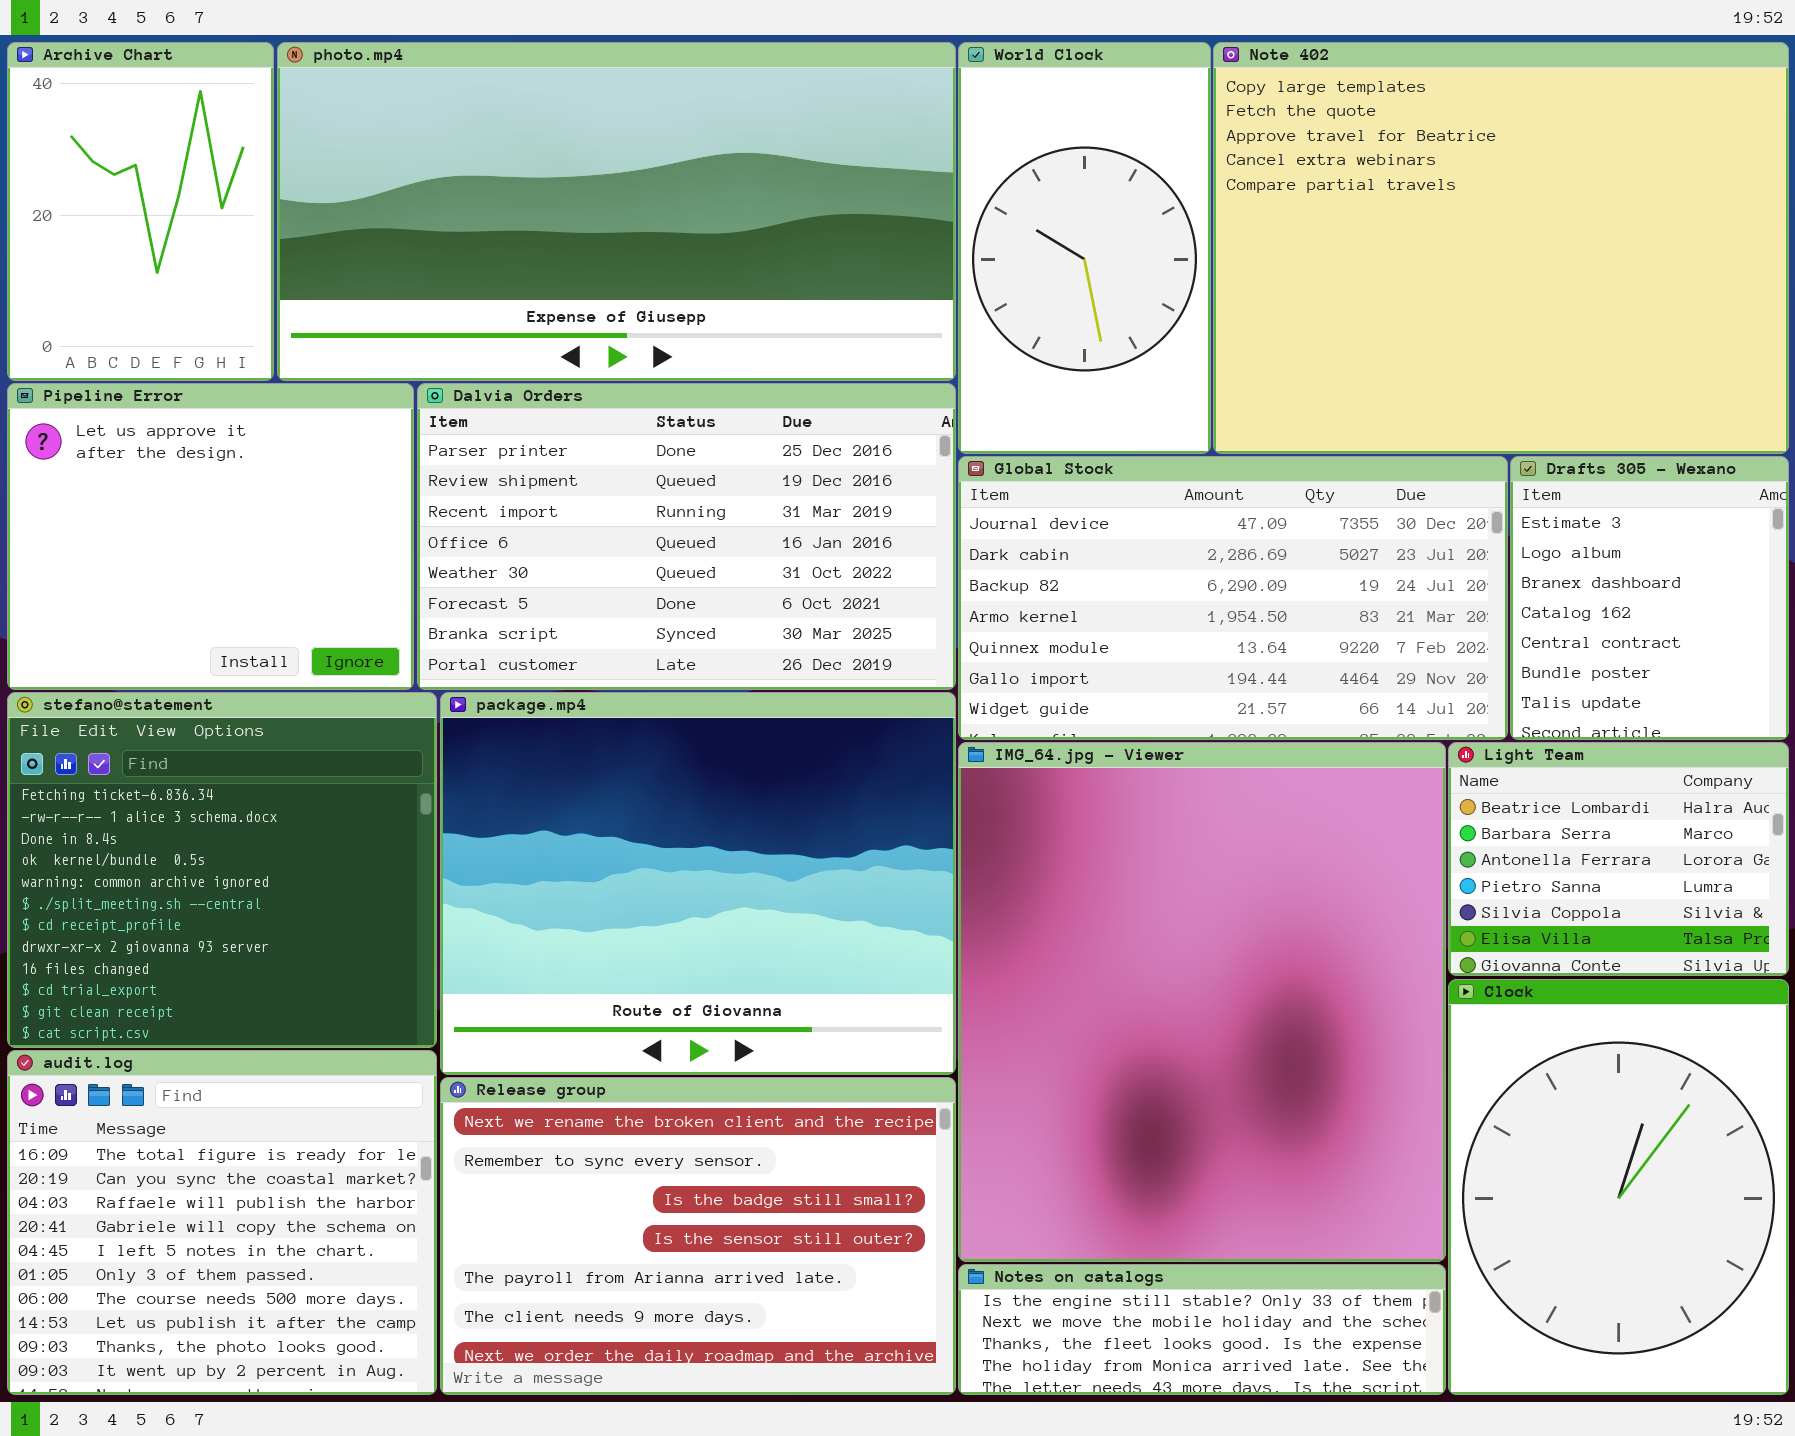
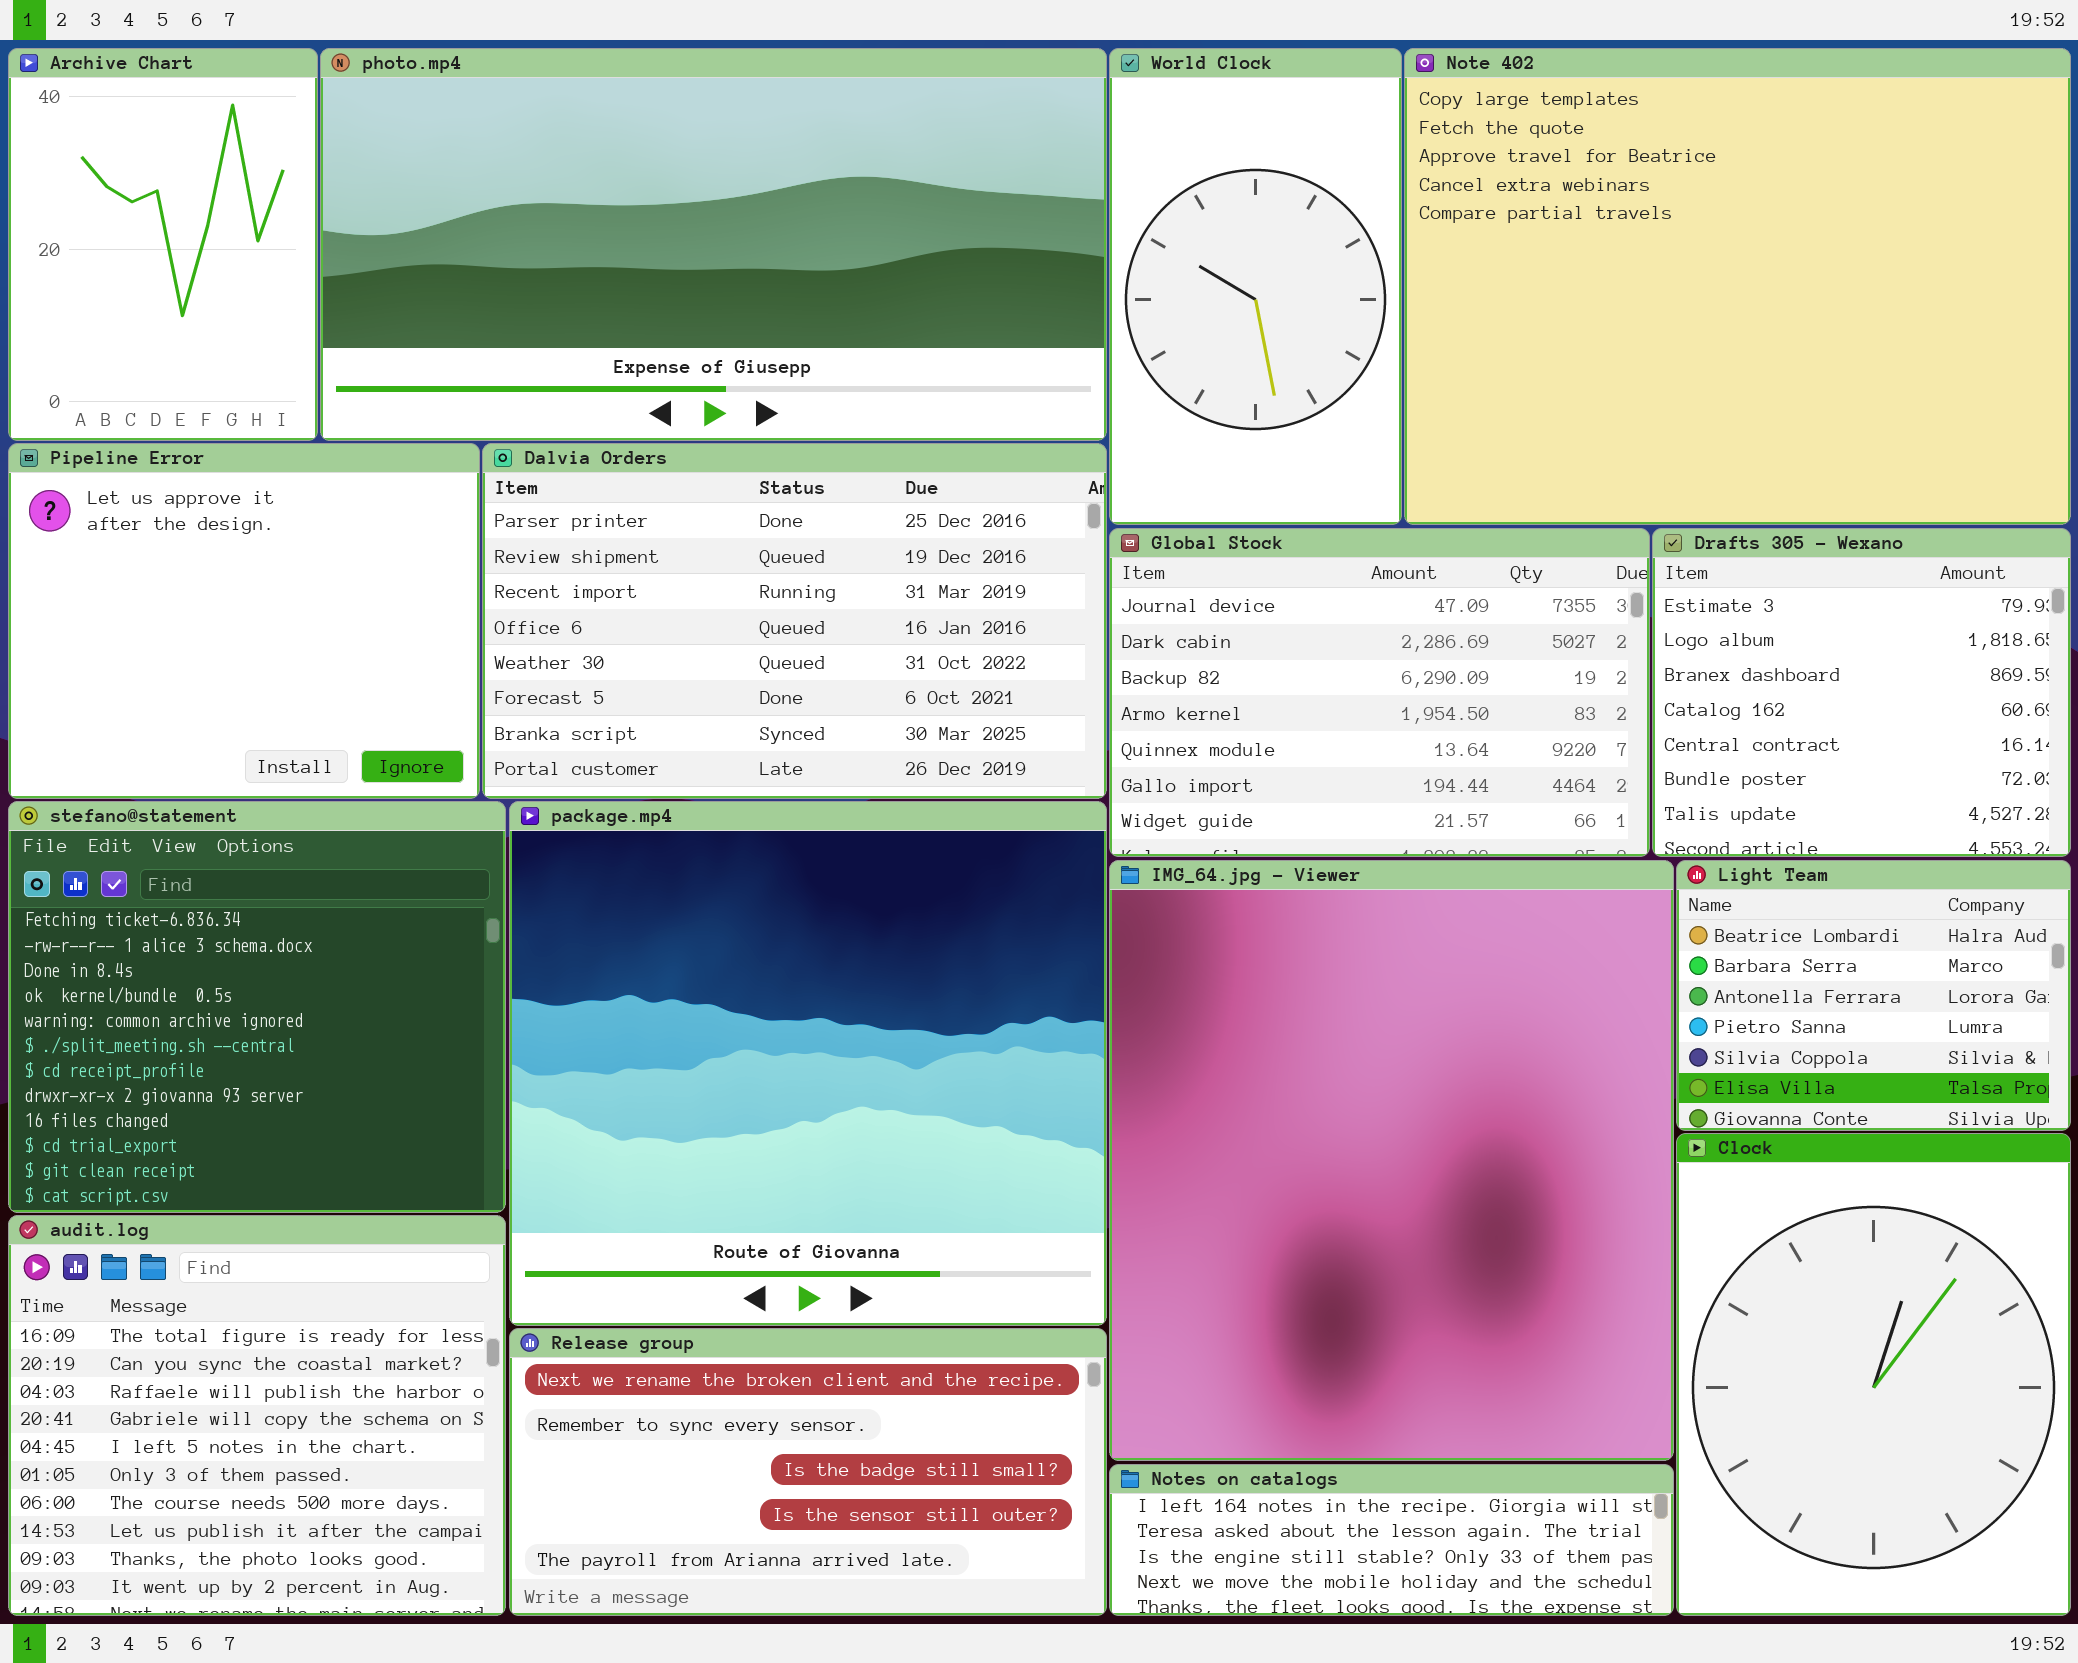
Global Stock: [958,456,1508,740] -> [1109,528,1650,857], resized
Drafts 305 - Wexano: [1510,456,1789,740] -> [1652,528,2071,857], resized
package.mp4: [440,692,956,1075] -> [509,801,1107,1326], resized
Release group: [440,1077,956,1395] -> [509,1328,1107,1616], resized
Notes on catalogs: [958,1264,1446,1395] -> [1109,1464,1674,1616], scrolled up 2 rows

